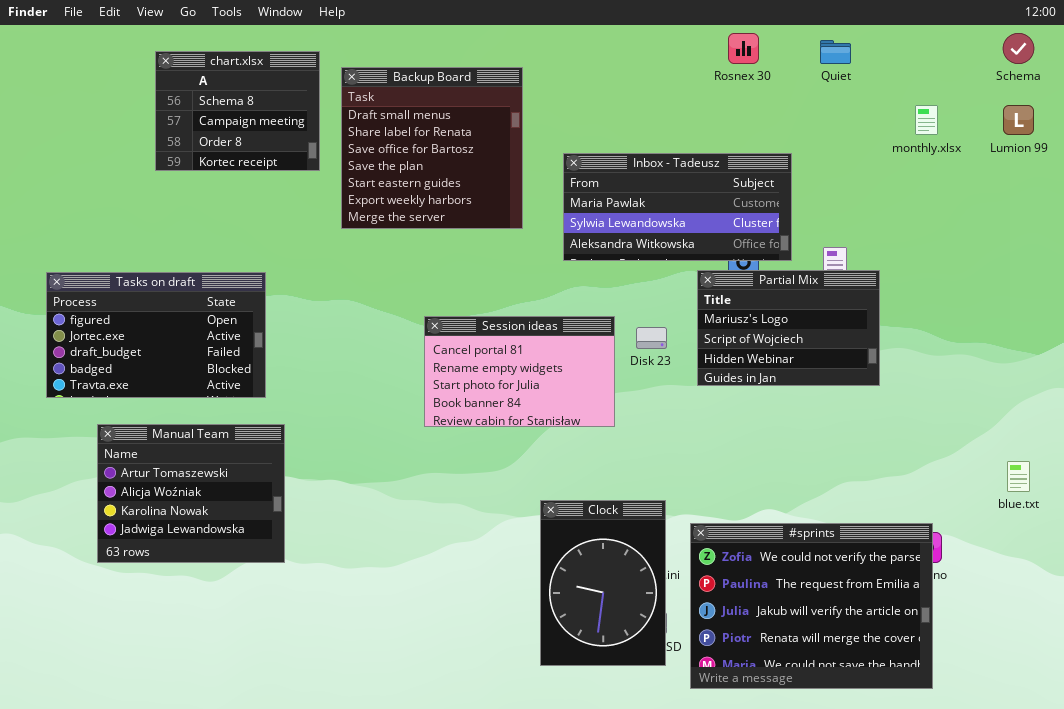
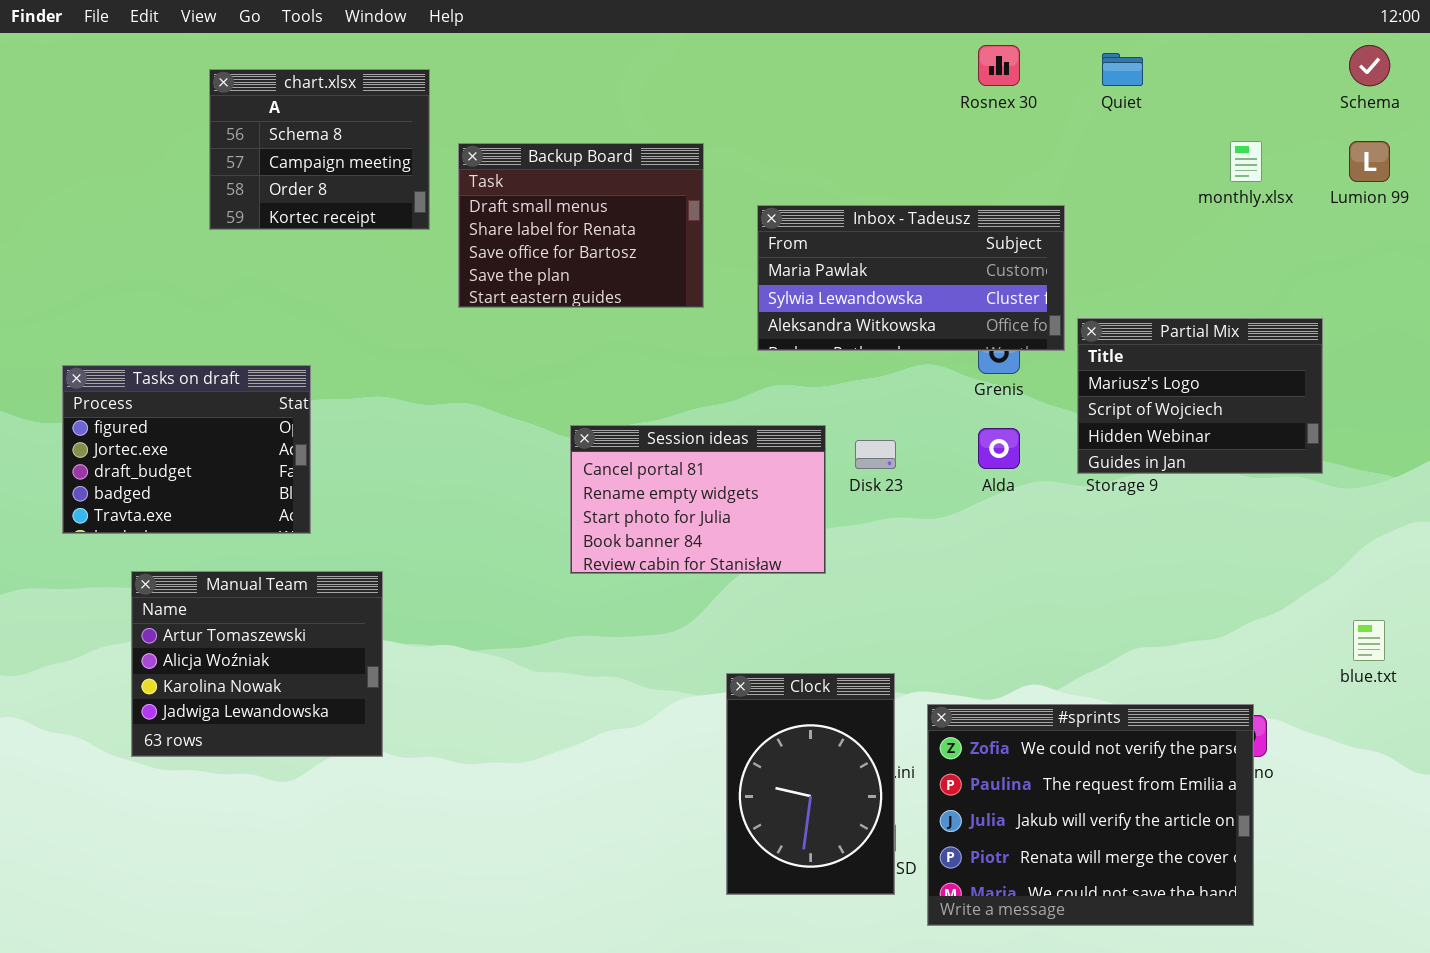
Backup Board: [341,67,523,229] -> [458,143,704,308], resized
Partial Mix: [697,270,880,386] -> [1077,318,1323,474], moved
Tasks on draft: [46,272,266,398] -> [62,365,311,534], resized

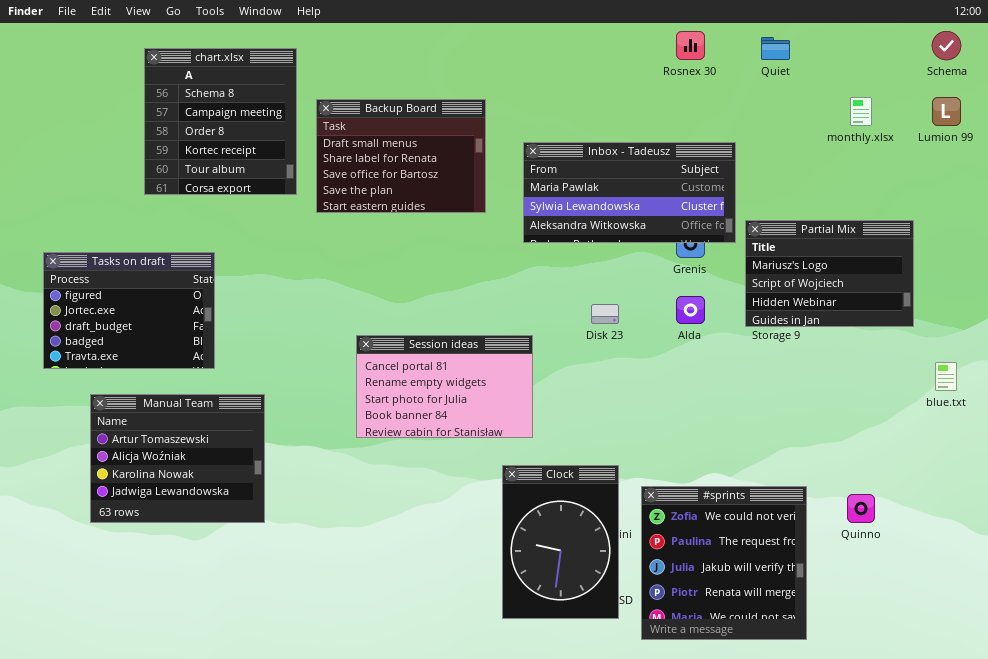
chart.xlsx: [209,69,430,230] -> [144,48,297,195], resized
Session ideas: [570,425,826,574] -> [356,335,533,438], moved
blue.txt: [1353,620,1385,661] -> [935,362,957,391], moved
#sprints: [927,704,1254,926] -> [641,486,807,640], resized

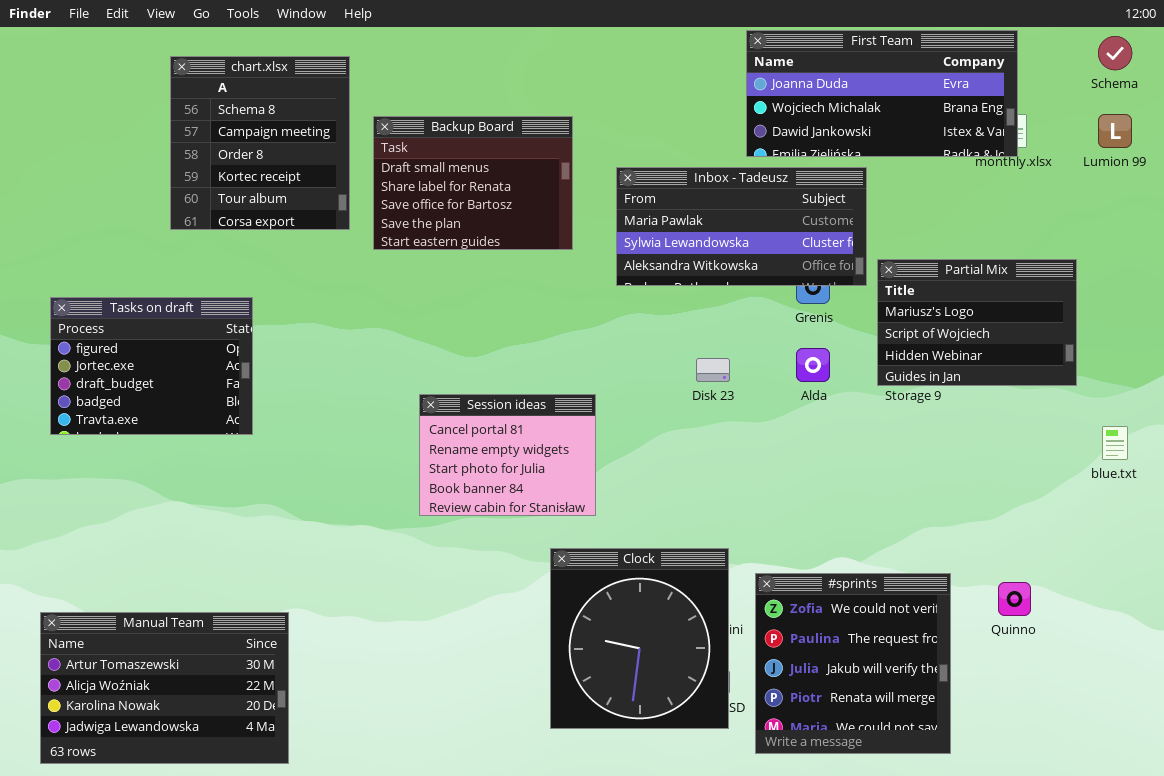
First Team: none -> [746,30,1018,157], opened
Session ideas: [356,335,533,438] -> [419,394,596,516], resized
Manual Team: [90,394,265,523] -> [40,612,289,764], moved, resized
Clock: [502,465,619,619] -> [550,548,729,729], resized

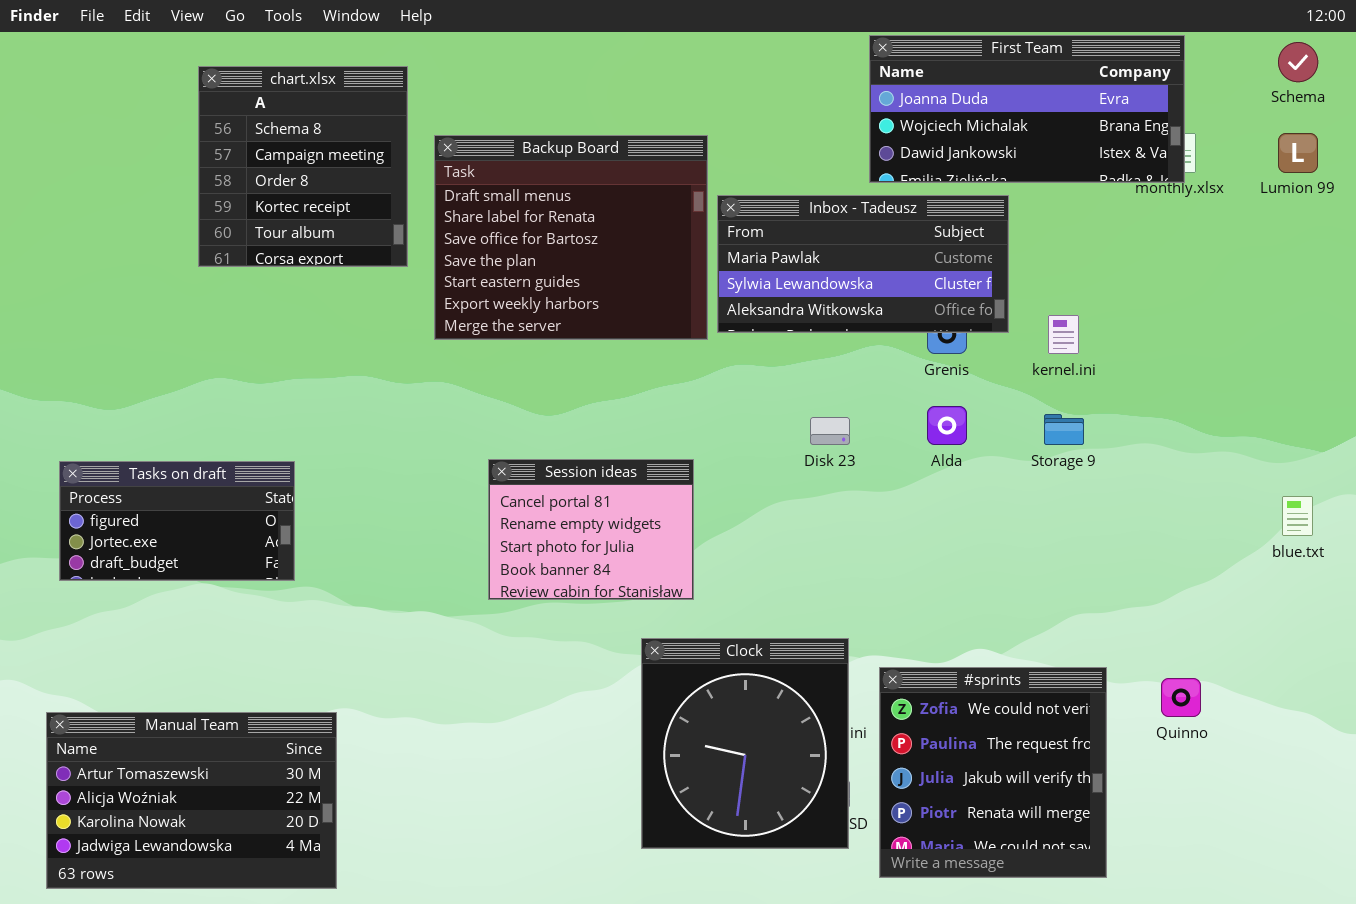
Backup Board: [373,116,573,250] -> [434,135,708,340], resized
Partial Mix: [877,259,1077,386] -> none, closed
Tasks on draft: [50,297,253,435] -> [59,461,295,581], moved, resized

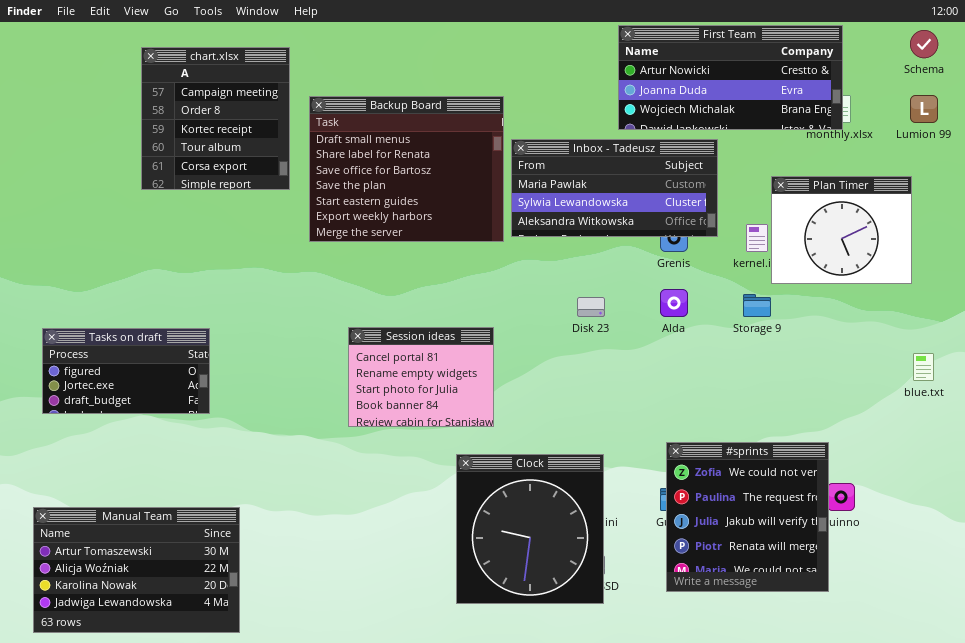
First Team: [869,35,1185,183] -> [618,25,843,130], scrolled up 1 row
chart.xlsx: [198,66,408,267] -> [141,47,290,190], scrolled down 1 row
Plan Timer: none -> [771,176,912,284], opened
#sprints: [879,667,1107,878] -> [666,442,829,592], moved

